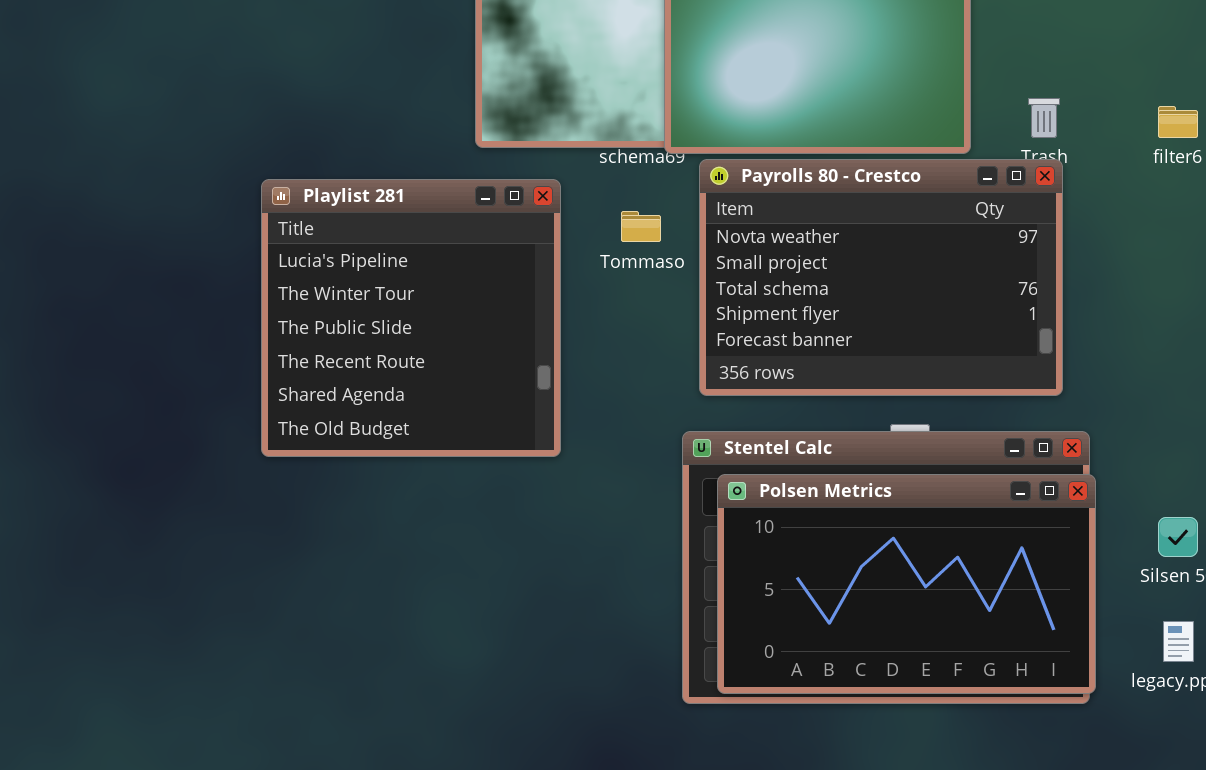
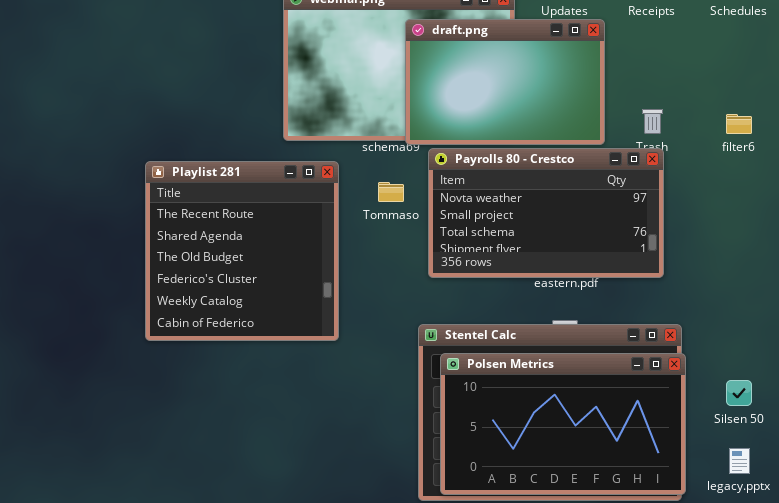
Payrolls 80 - Crestco: [699,159,1063,396] -> [428,148,664,278], resized
Playlist 281: [261,179,561,457] -> [145,161,339,341], scrolled down 3 rows

